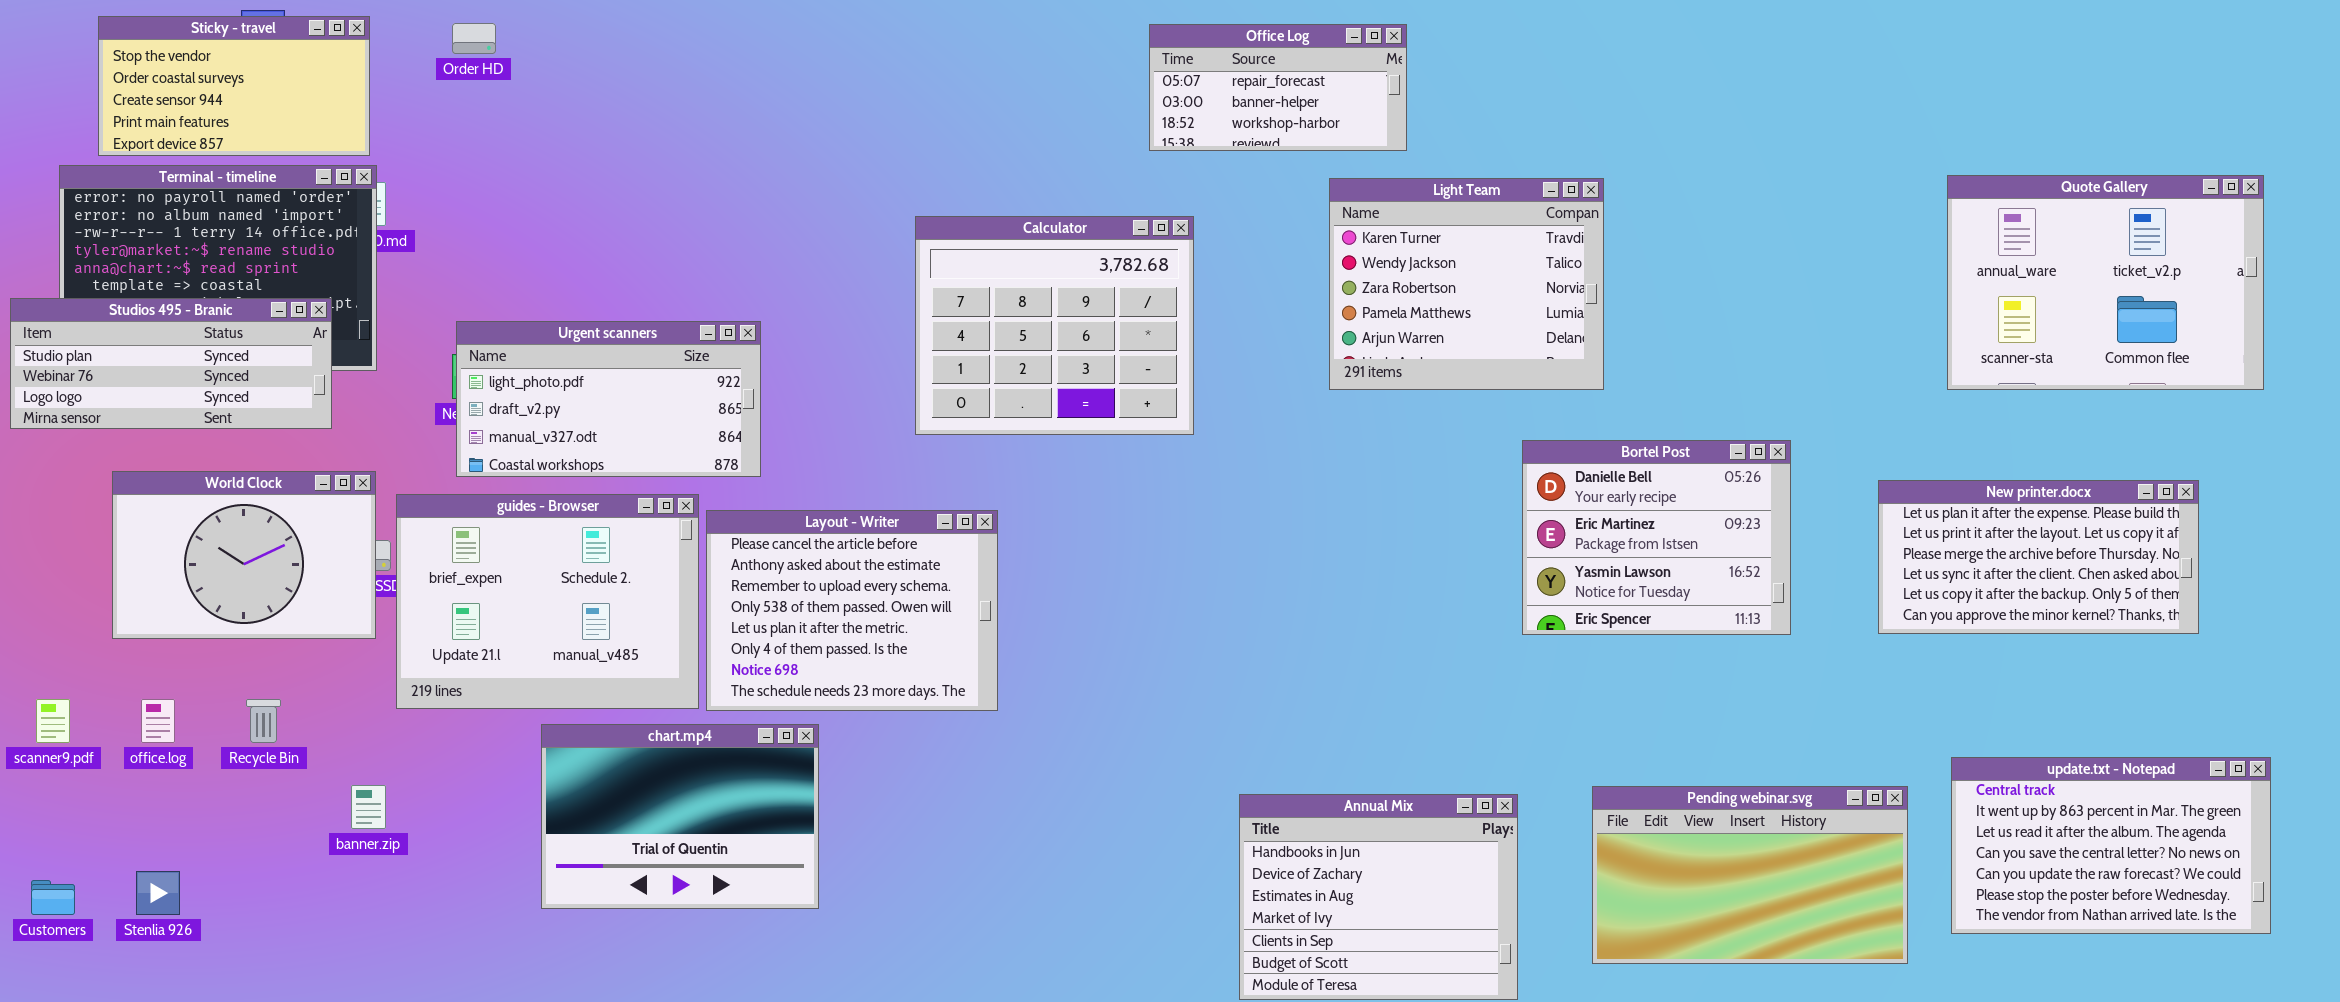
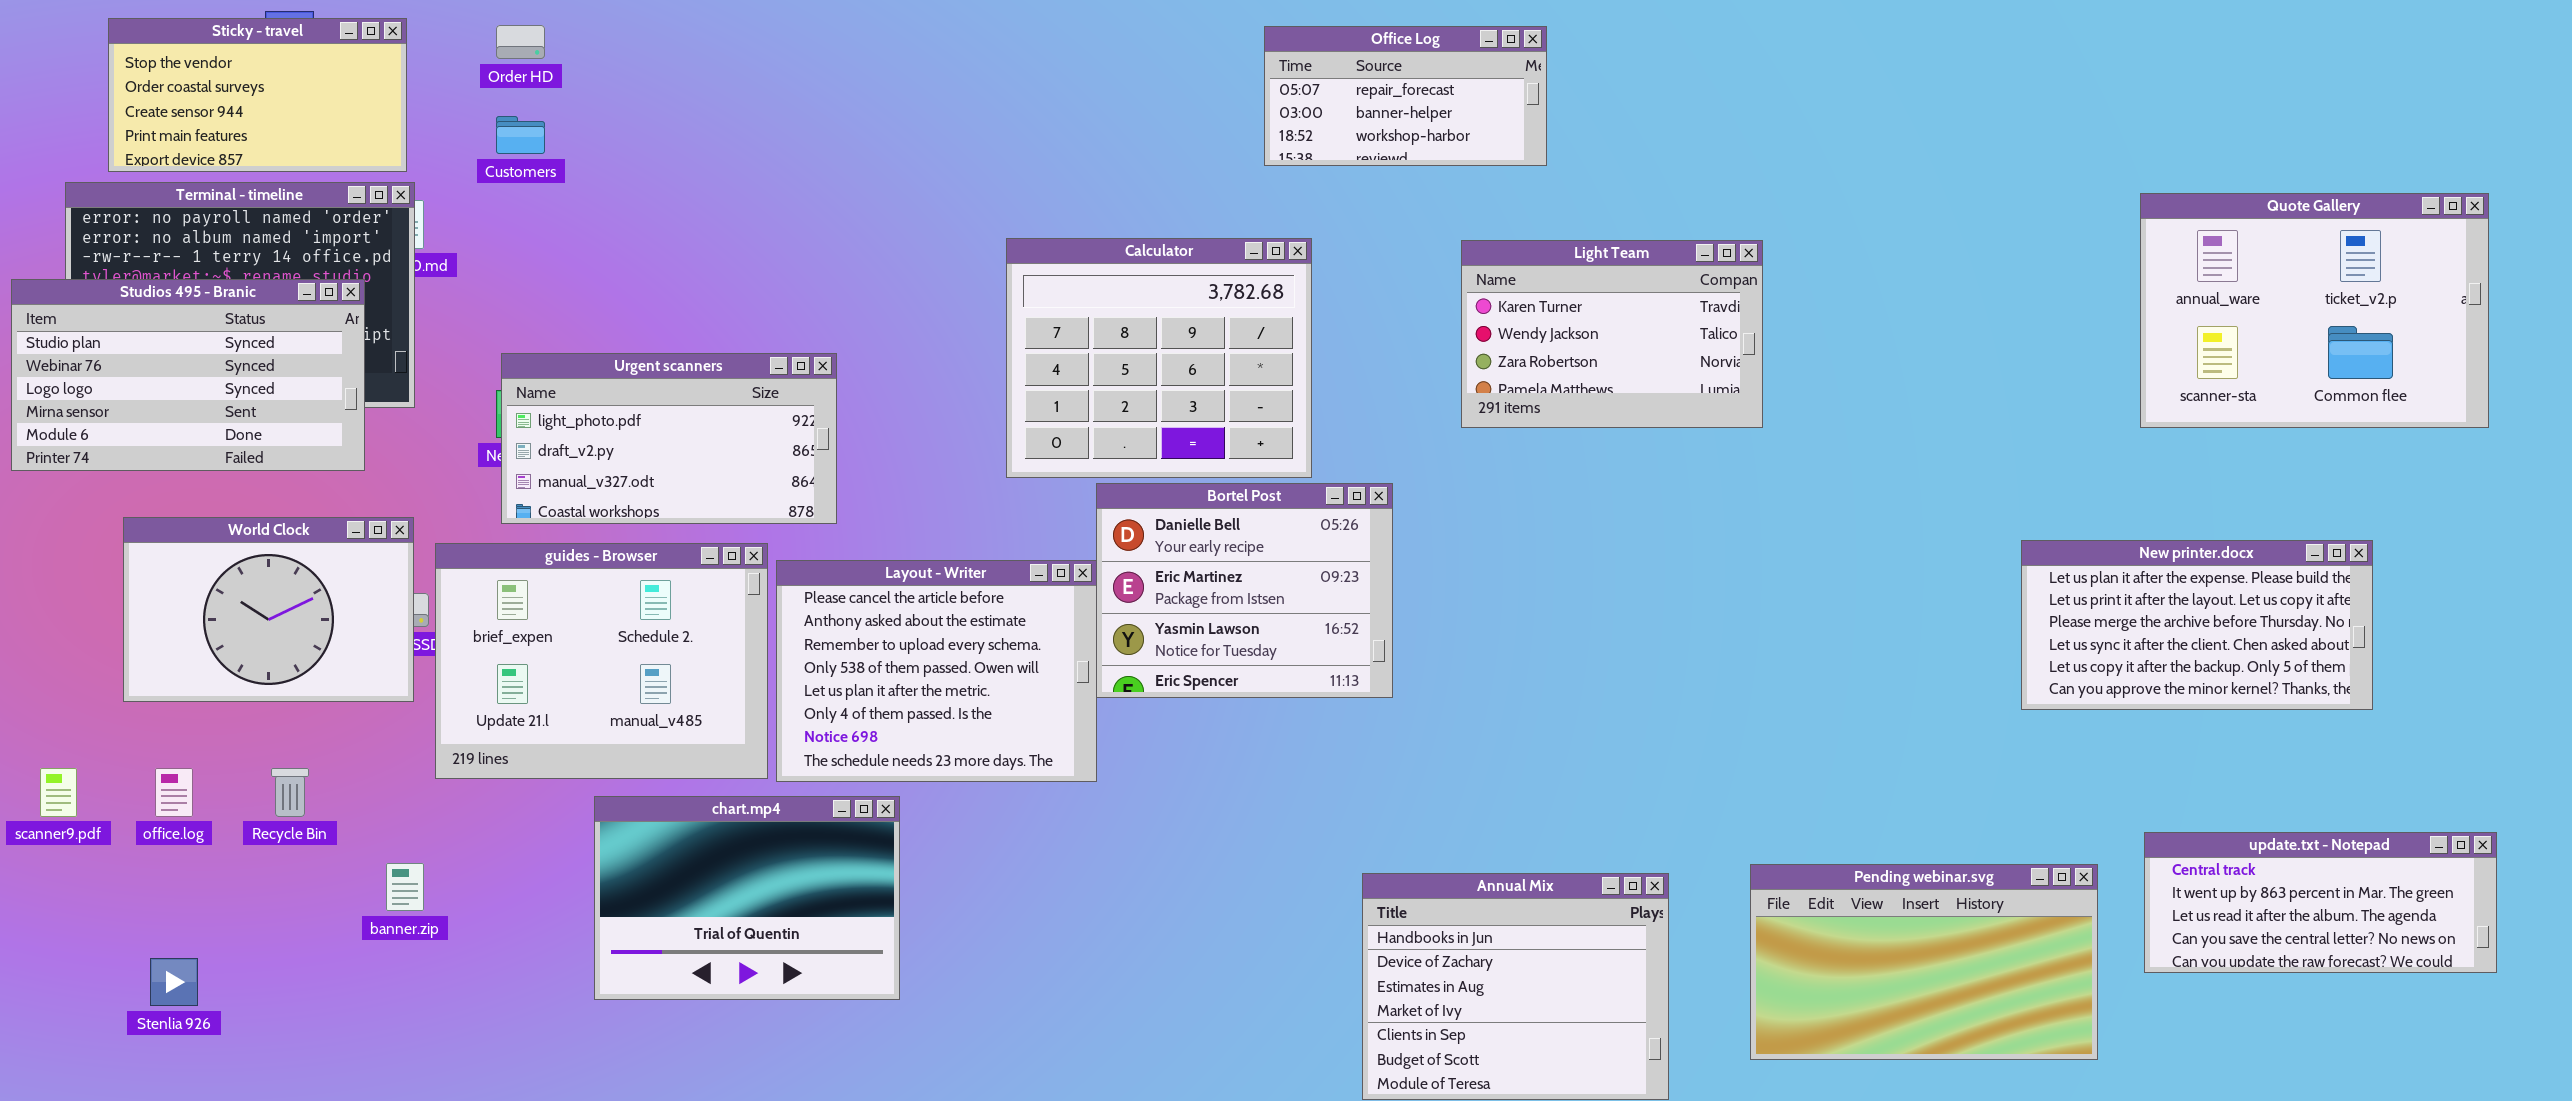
Light Team: [1329,178,1604,390] -> [1461,240,1763,428], resized
Studios 495 - Branic: [10,298,332,429] -> [11,279,365,471], resized
Bortel Post: [1522,440,1791,635] -> [1096,483,1393,698], moved
New printer.docx: [1878,480,2199,634] -> [2021,540,2373,710], moved
update.txt - Notepad: [1951,757,2271,934] -> [2144,832,2497,973], resized
Customers: [31,880,75,915] -> [496,116,545,154], moved

